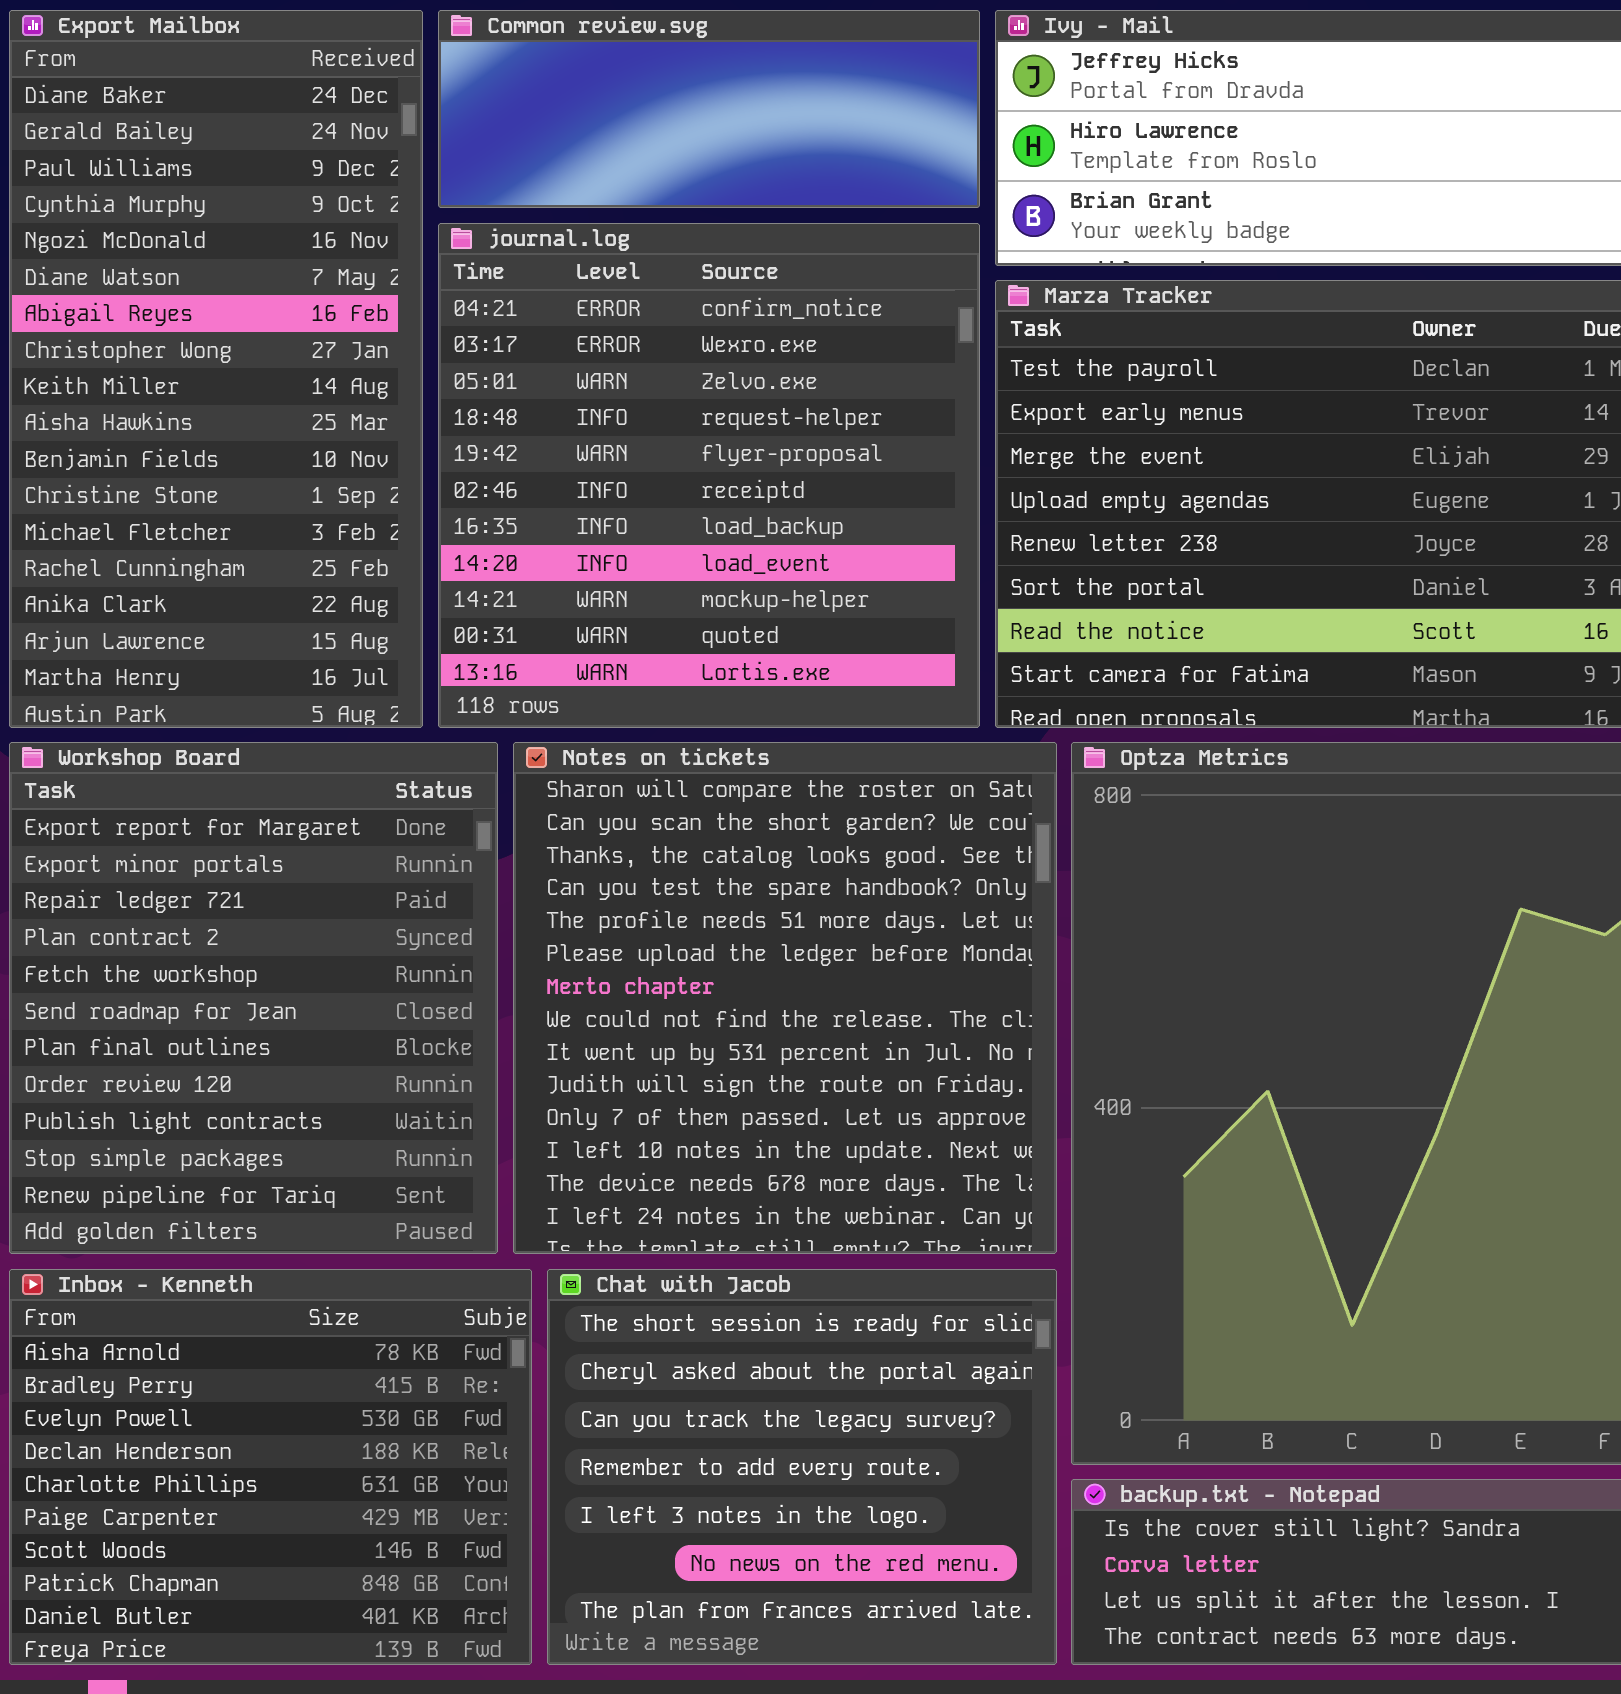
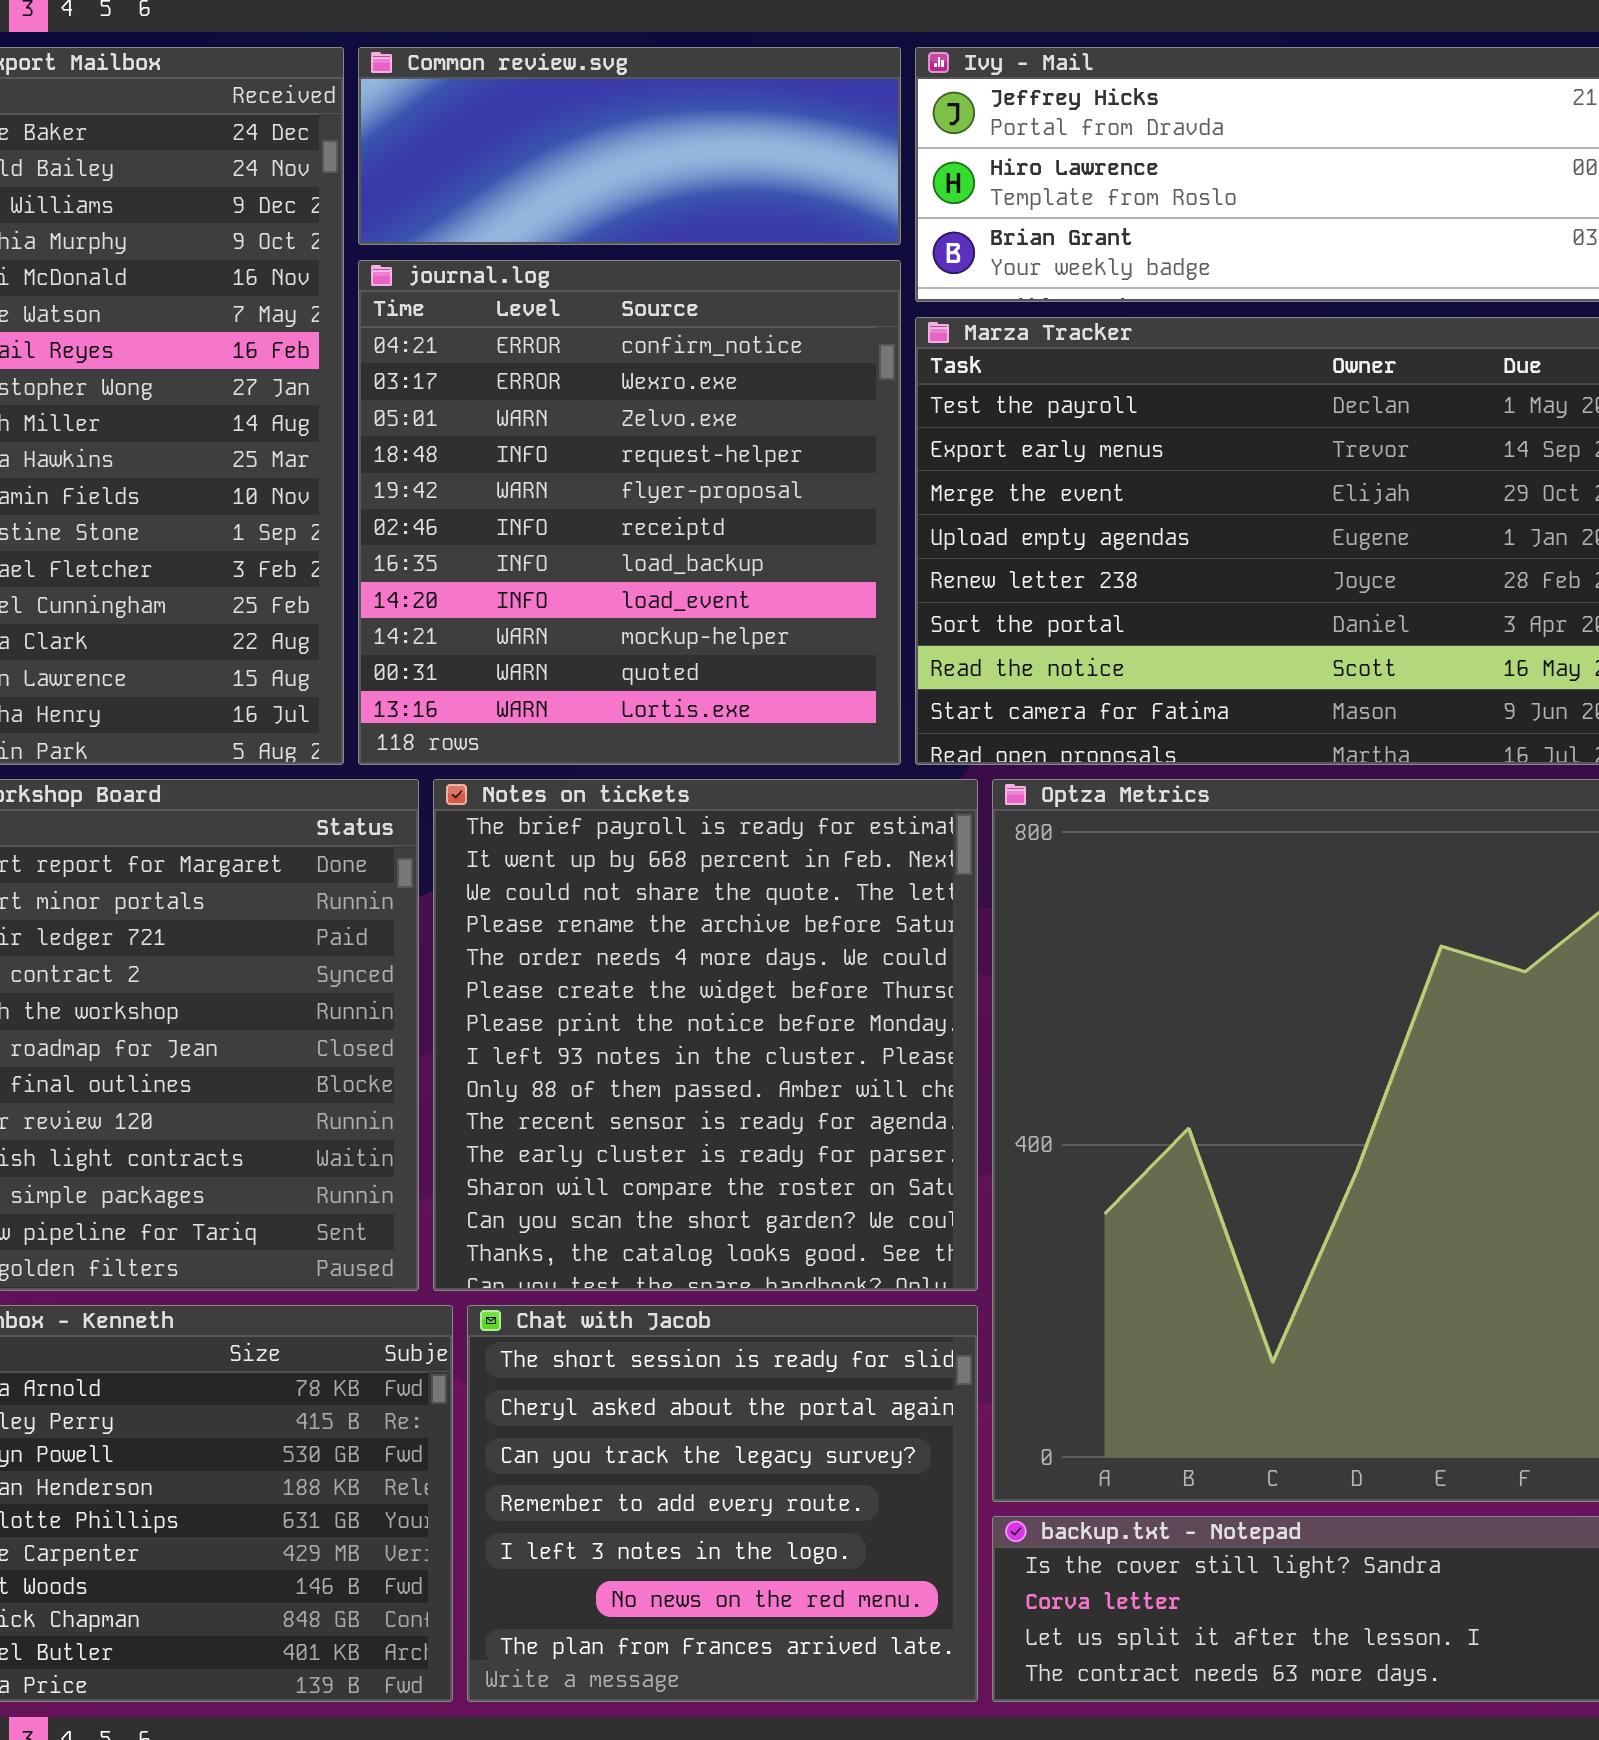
Notes on tickets: [513,742,1057,1254] -> [433,779,978,1291], scrolled up 11 rows

